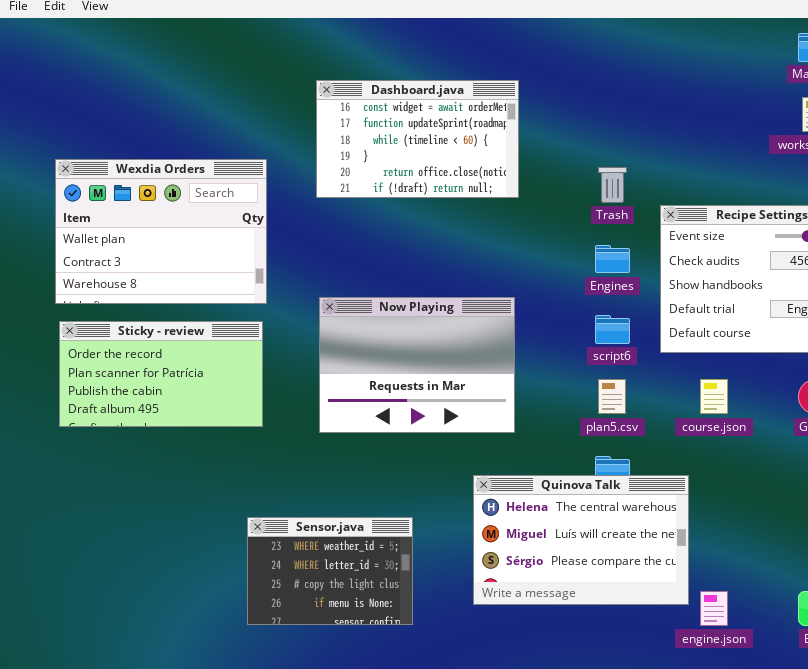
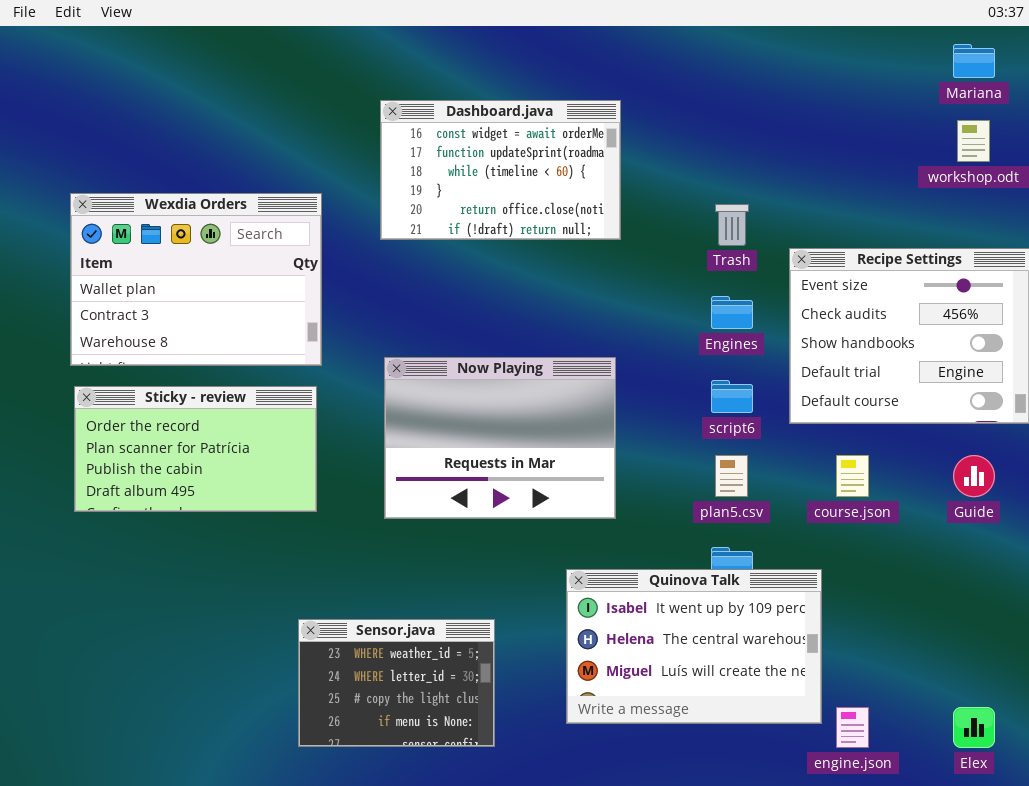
Quinova Talk: [473,475,689,605] -> [566,569,822,724], scrolled up 1 row

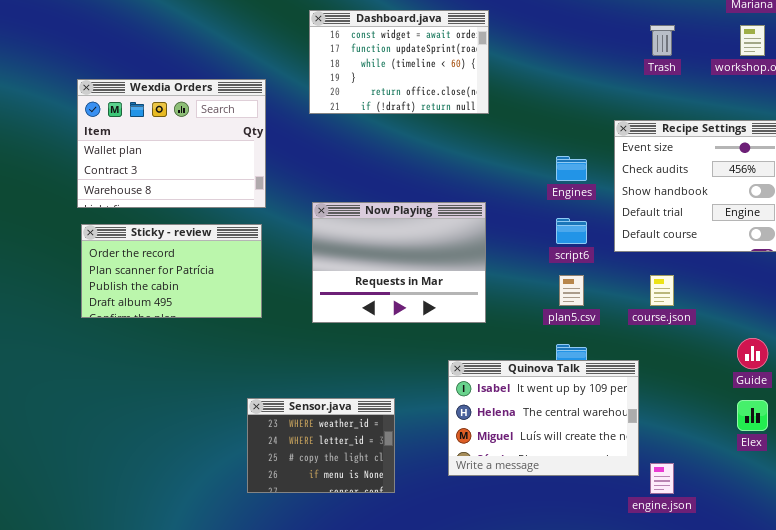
Trash: [715,204,749,246] -> [650,25,675,56], moved
Guide: [953,455,995,497] -> [737,338,768,369], moved
Elex: [953,707,995,748] -> [737,400,768,431], moved

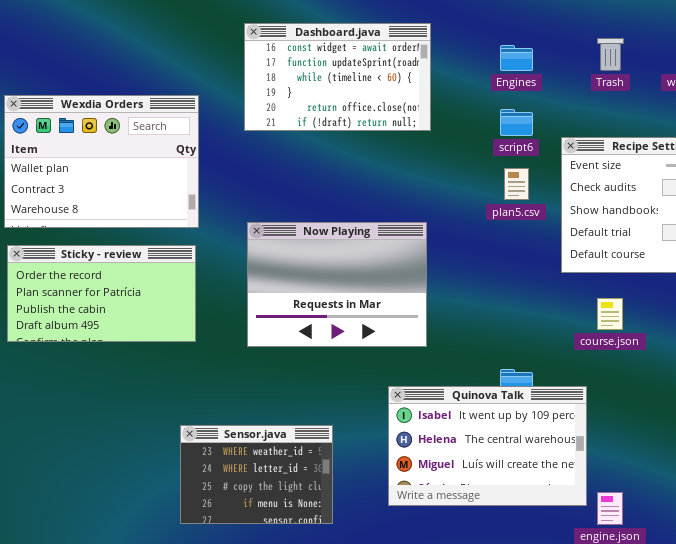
Engines: [556,156,587,181] -> [500,45,533,71], moved
script6: [556,218,587,244] -> [500,109,533,136], moved
plan5.csv: [559,275,584,306] -> [504,168,529,200], moved

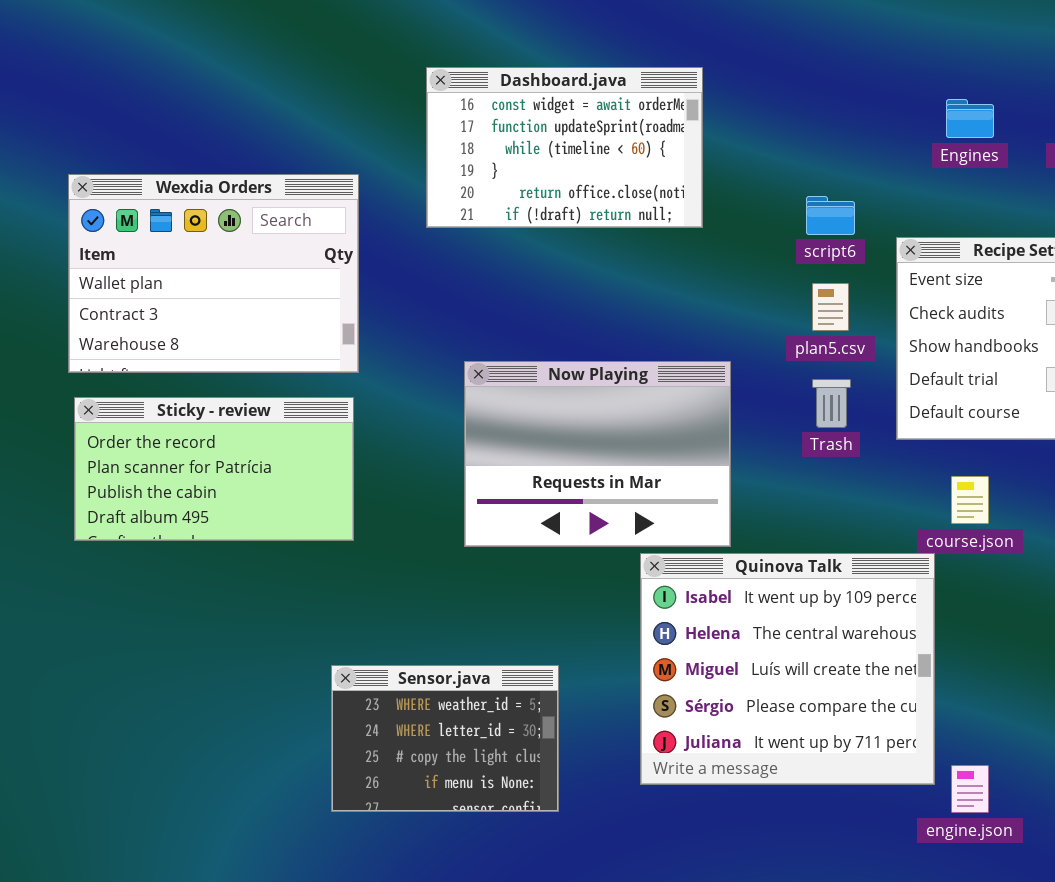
Trash: [597,38,624,71] -> [812,379,851,428], moved
Engines: [500,45,533,71] -> [946,99,994,138], moved
Now Playing: [247,222,427,347] -> [464,361,731,547], moved
Quinova Talk: [388,386,587,506] -> [640,553,935,785], resized

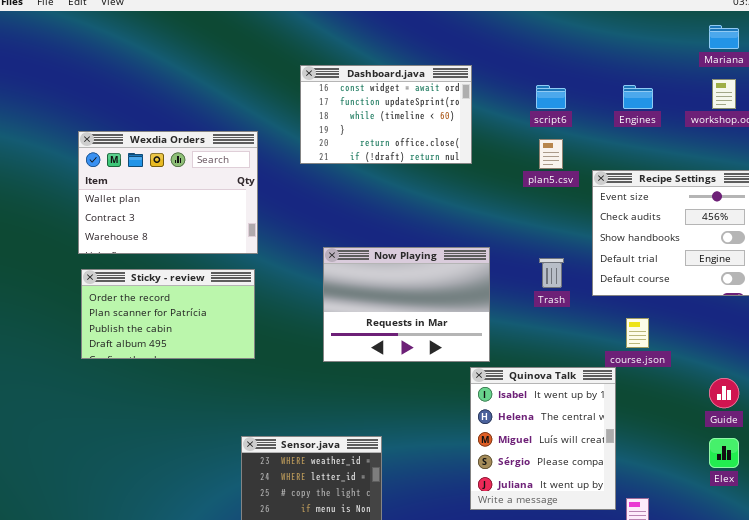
script6: [806,196,855,235] -> [536,85,566,109], moved
plan5.csv: [812,283,849,331] -> [539,139,563,169], moved
Quinova Talk: [640,553,935,785] -> [470,367,616,510], resized

